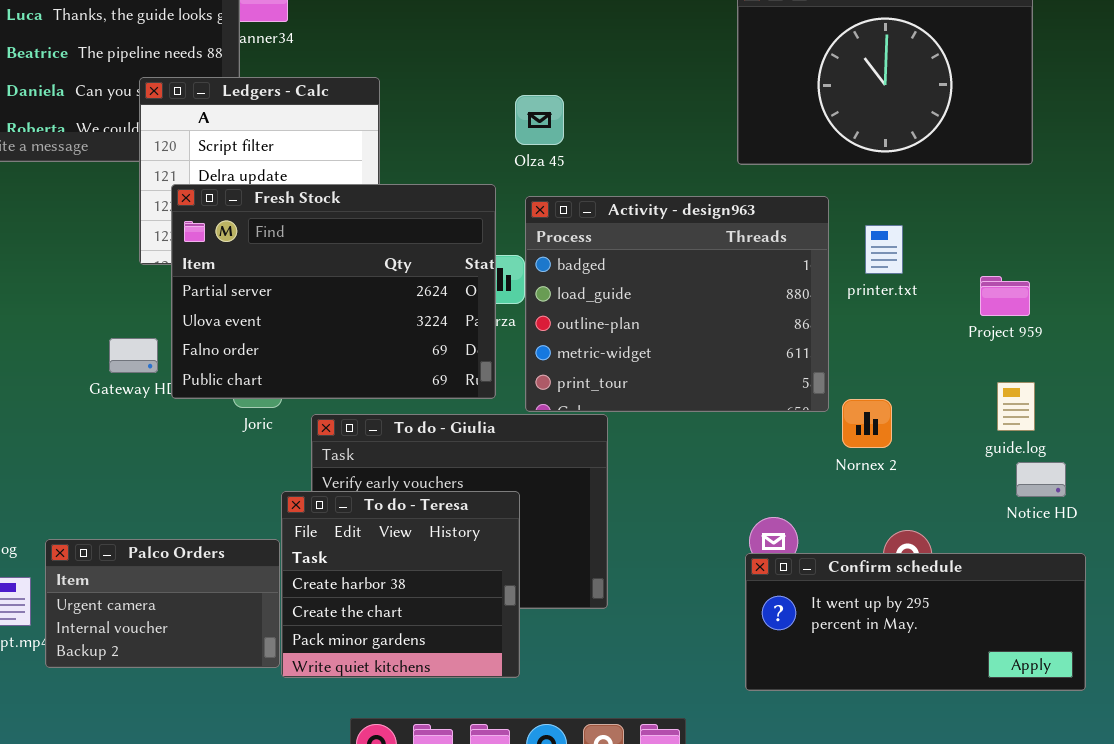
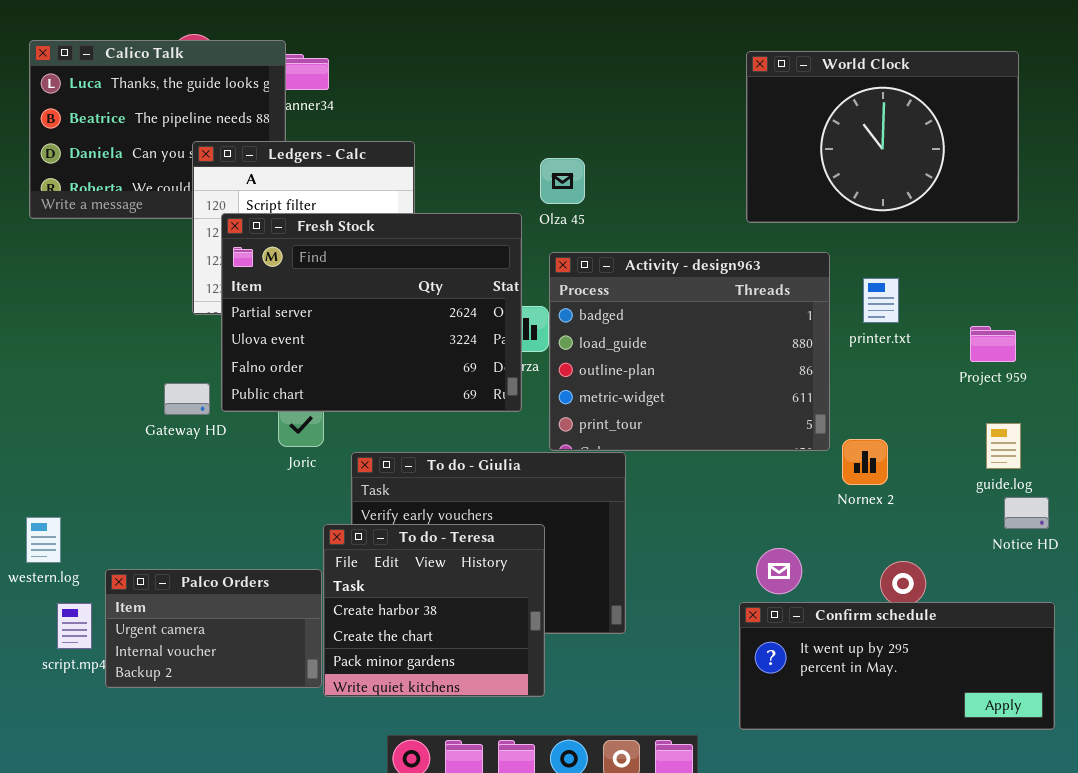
Fresh Stock: [171,184,496,399] -> [221,213,522,412], moved
Confirm schedule: [745,553,1086,691] -> [739,602,1055,730], moved

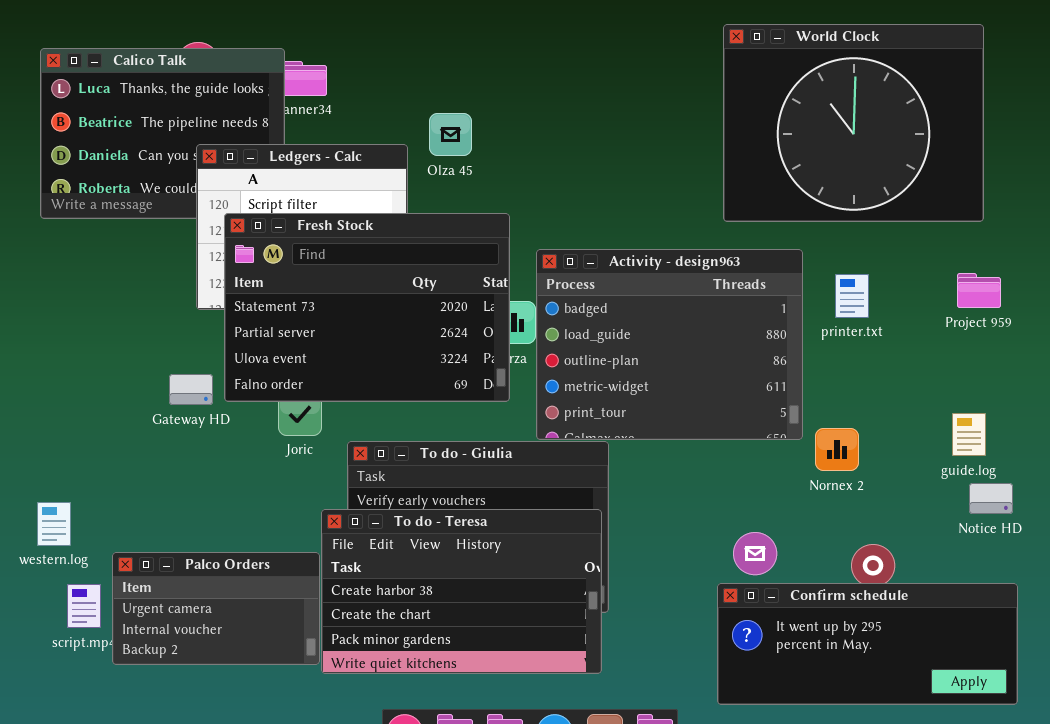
World Clock: [746,51,1019,223] -> [723,24,984,222], resized
Olza 45: [540,158,585,204] -> [429,113,472,156], moved
Fresh Stock: [221,213,522,412] -> [224,213,510,402], scrolled up 1 row
Project 959: [970,326,1016,362] -> [957,273,1001,308], moved
To do - Teresa: [323,524,545,697] -> [321,509,602,674], resized

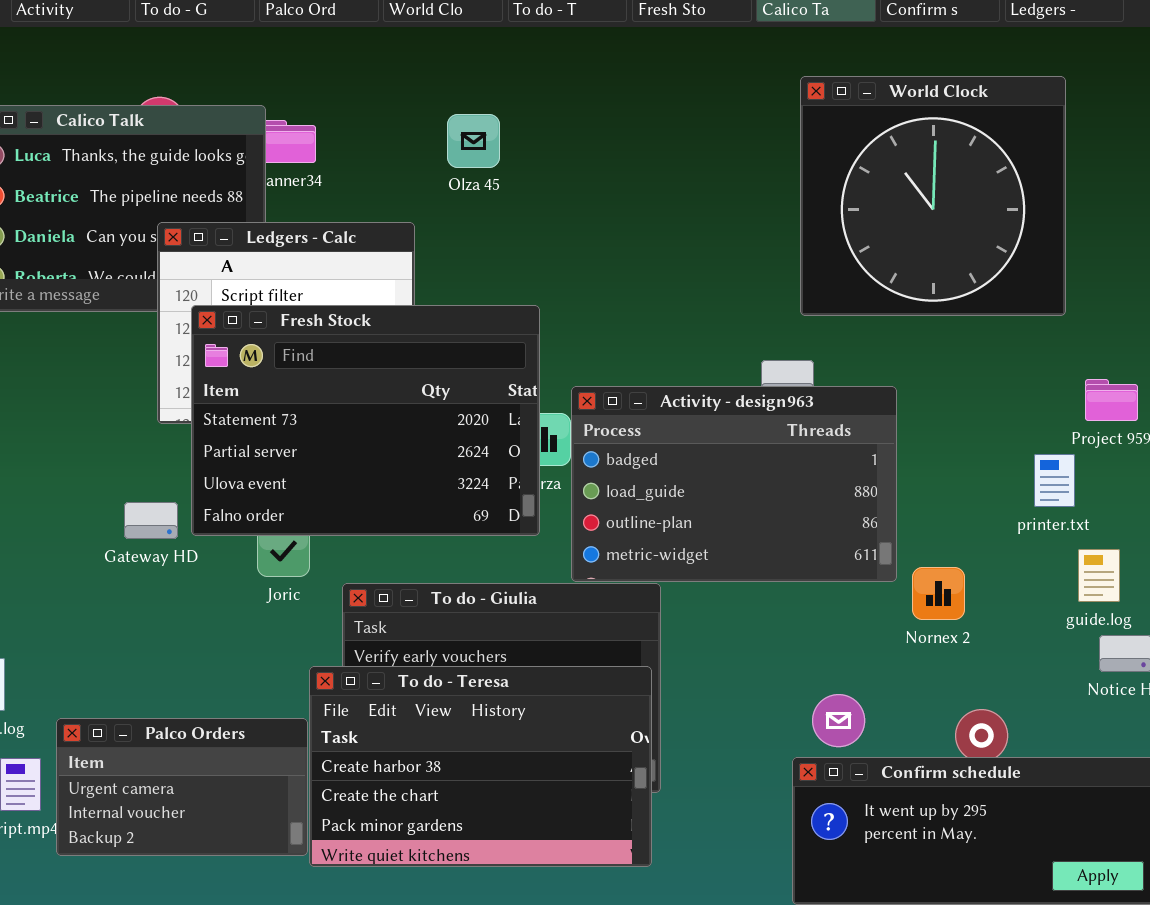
World Clock: [723,24,984,222] -> [800,76,1066,316], resized
Olza 45: [429,113,472,156] -> [447,114,500,168], moved
Activity - design963: [536,249,803,440] -> [571,386,897,582], resized
printer.txt: [835,274,869,318] -> [1034,454,1075,507], moved

